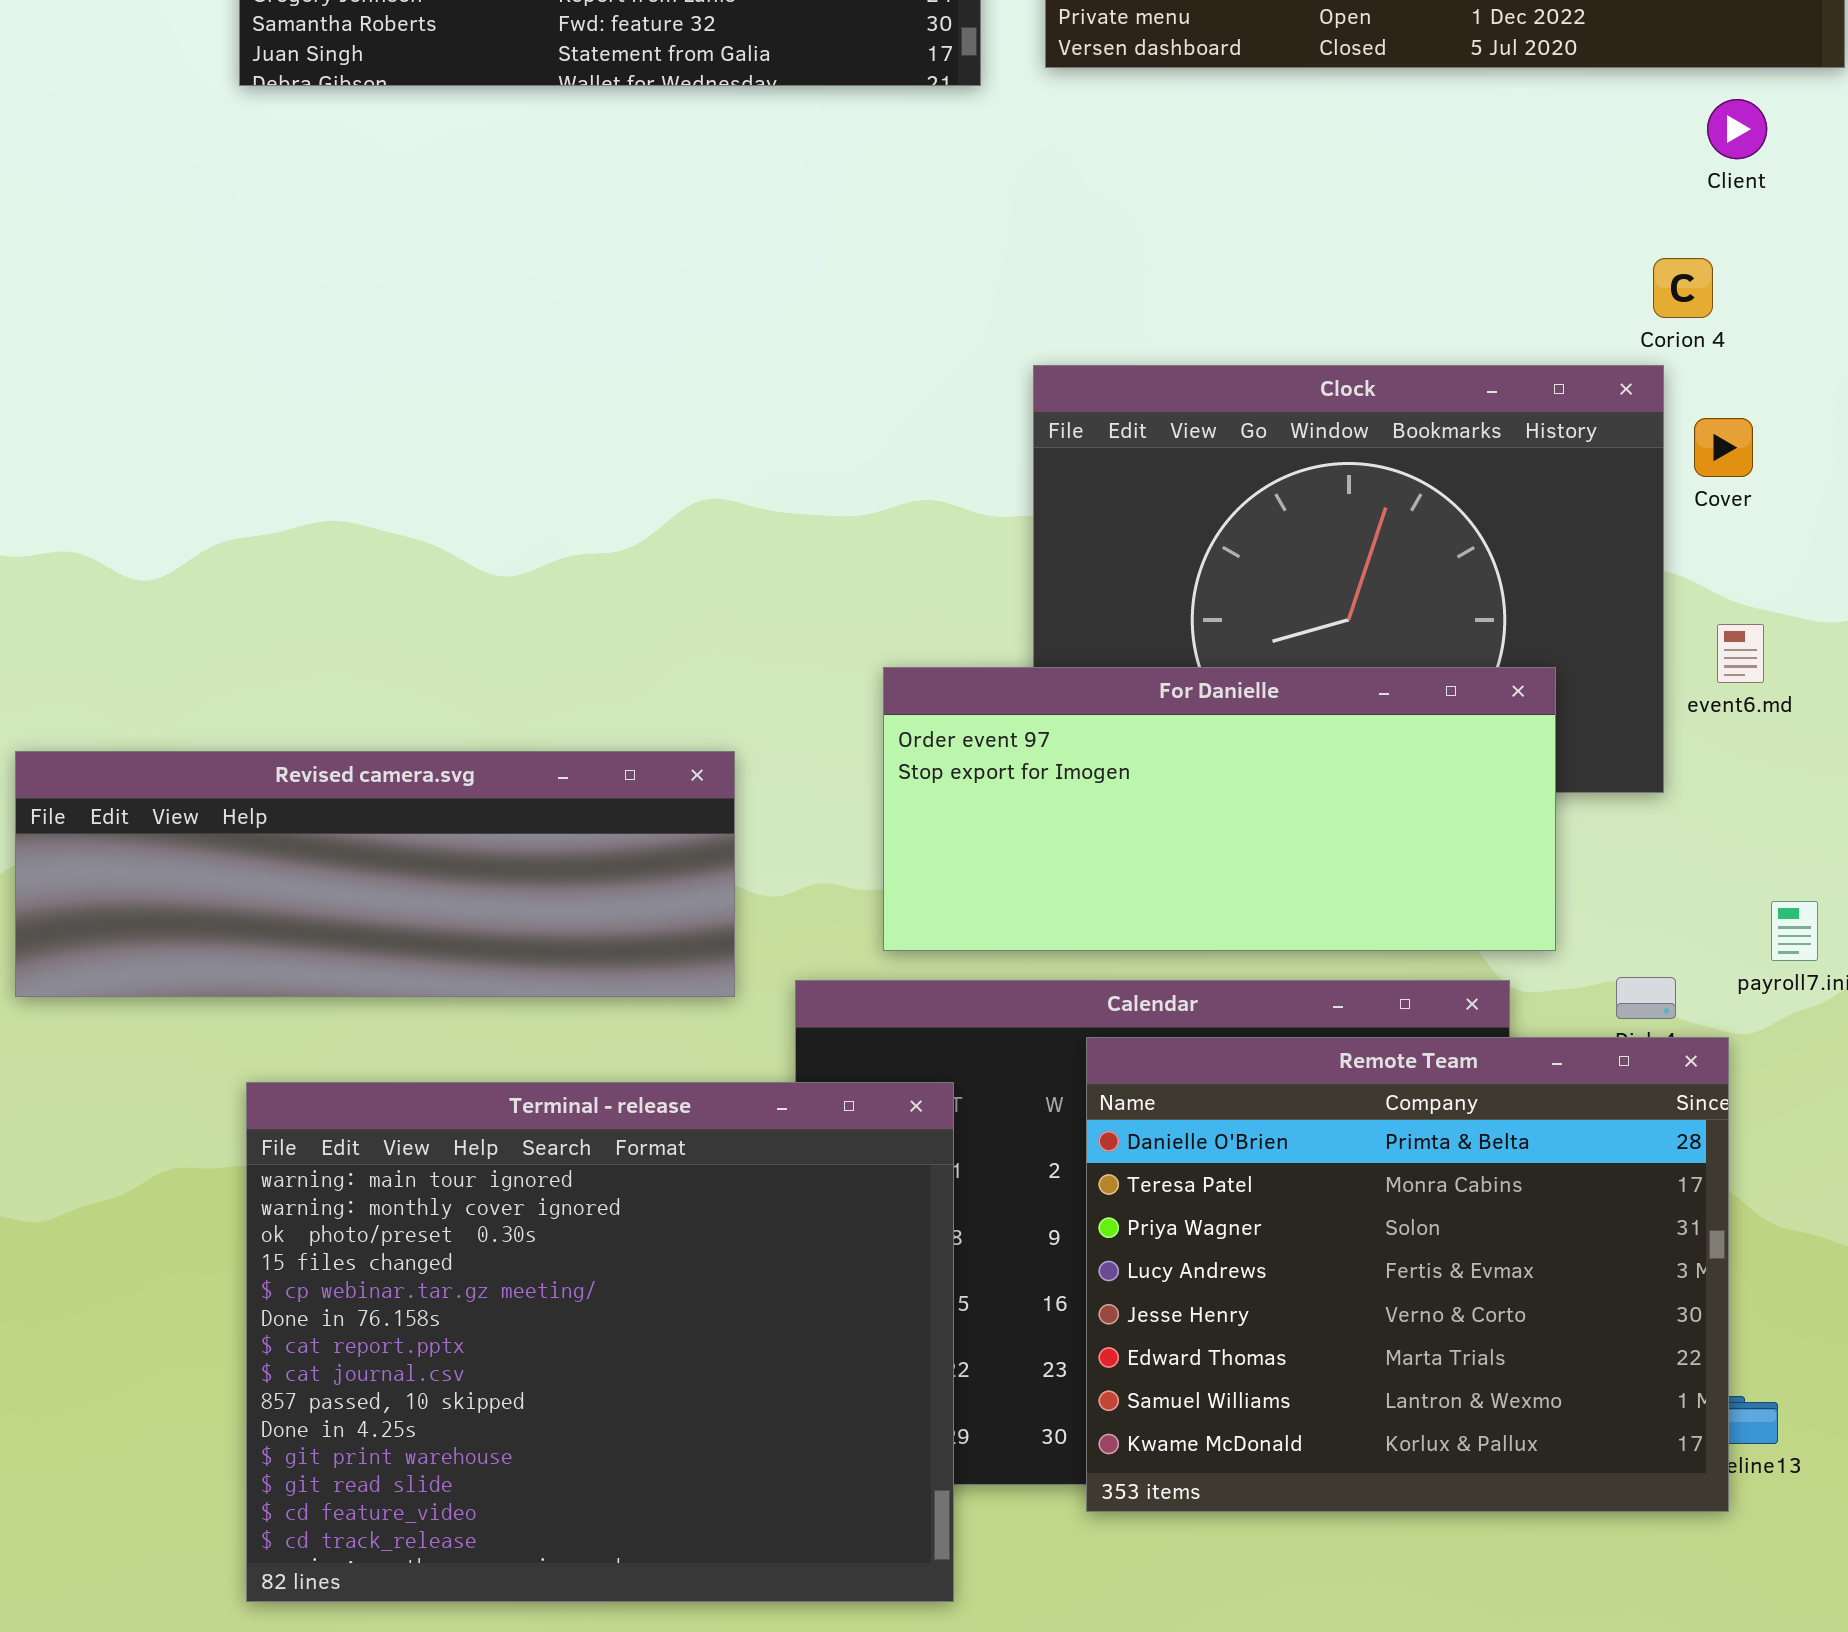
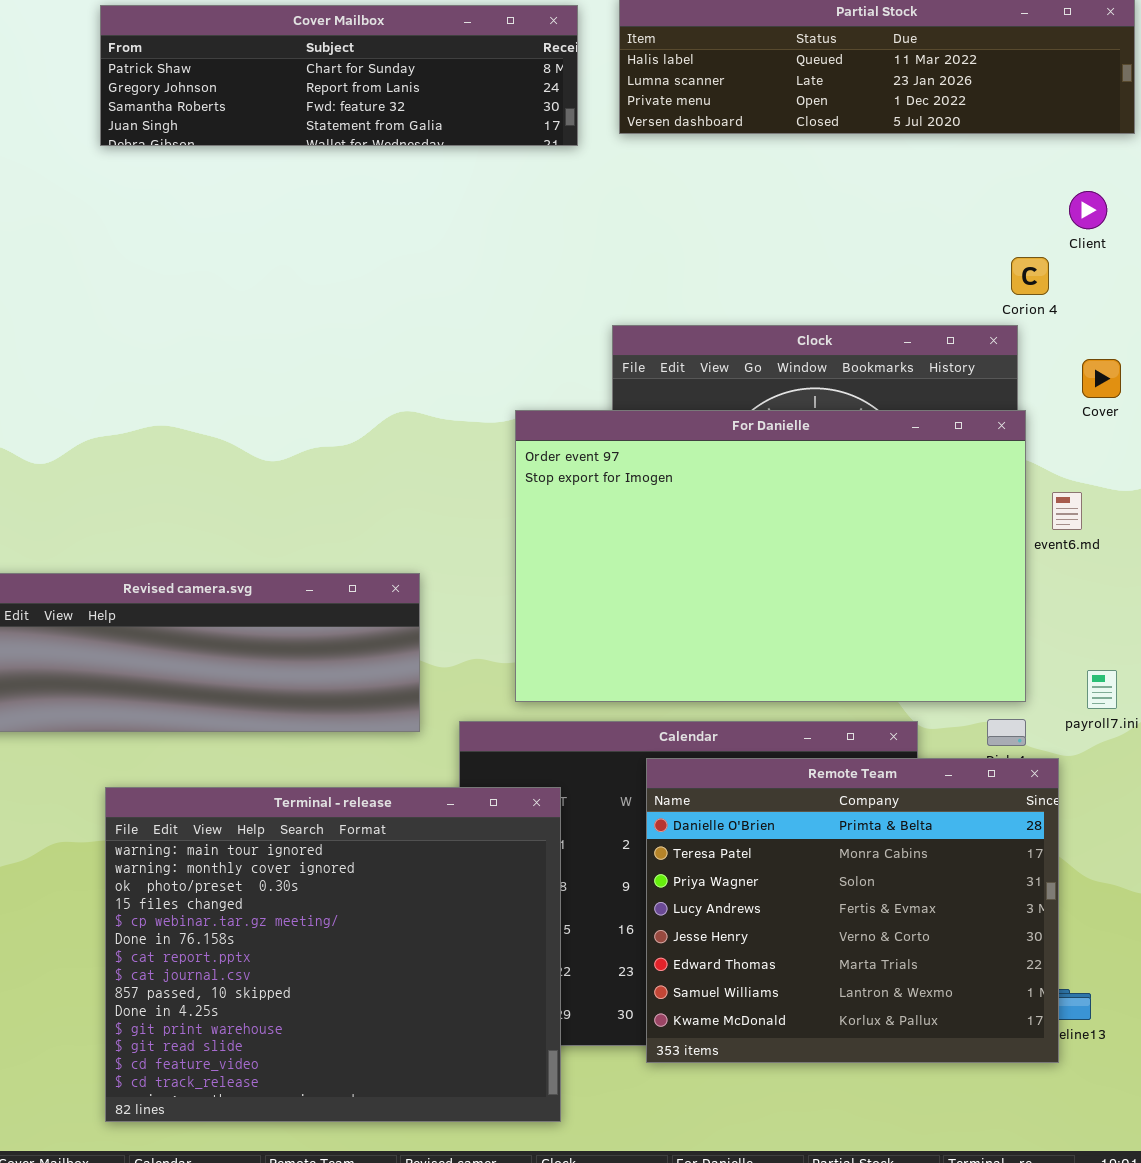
Client: [1707,99,1767,159] -> [1069,191,1107,229], moved
Cover: [1694,418,1753,477] -> [1082,359,1121,398], moved
For Danielle: [883,667,1556,951] -> [515,410,1026,702], resized

